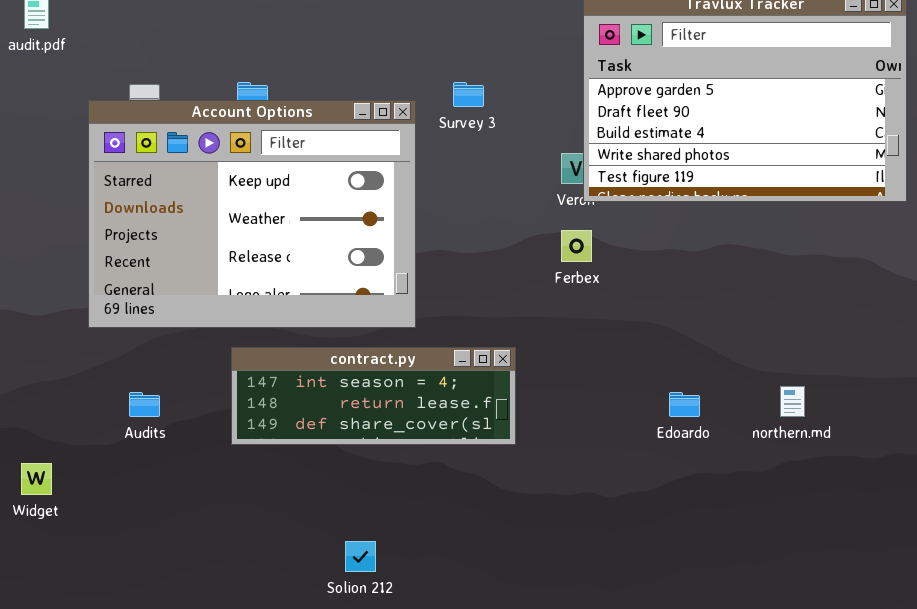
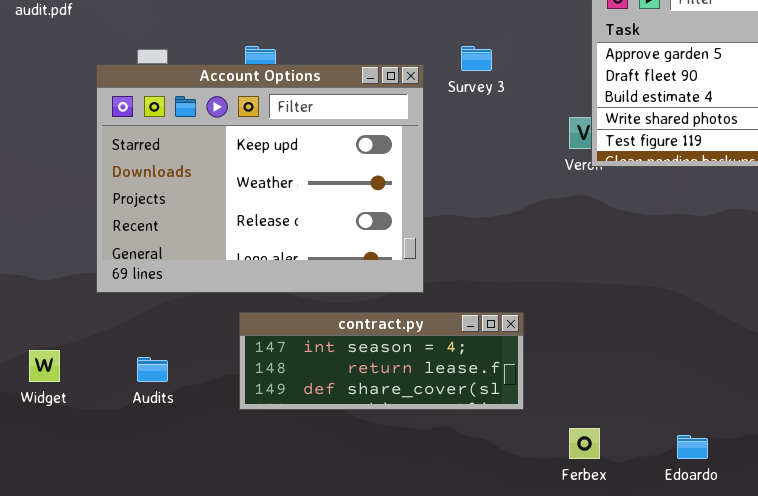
Ferbex: [561,230,592,262] -> [569,428,600,459], moved
Edoardo: [669,392,700,417] -> [677,435,708,459], moved
Widget: [21,463,52,495] -> [29,350,60,382], moved

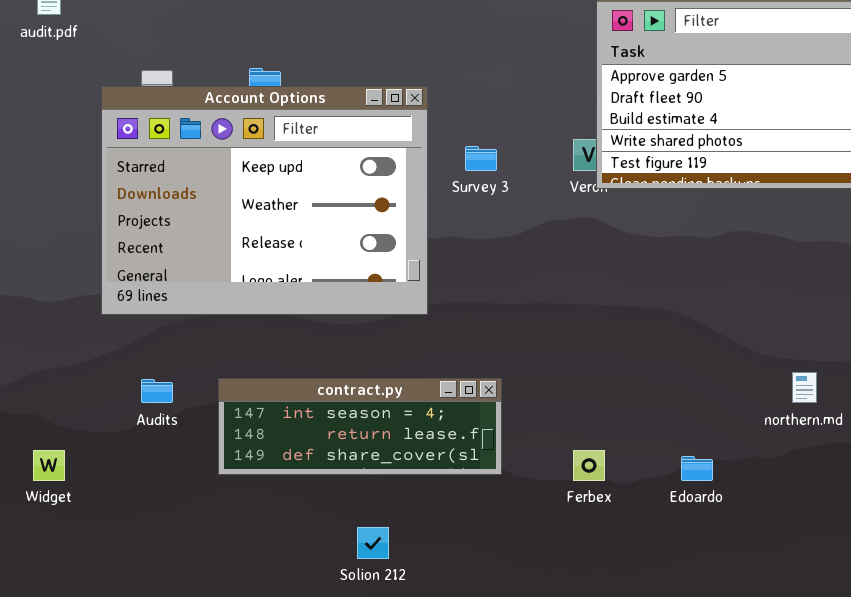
Survey 3: [461,46,492,71] -> [465,146,497,171], moved
contract.py: [239,312,524,410] -> [218,378,502,475], moved
Widget: [29,350,60,382] -> [33,450,65,481], moved

